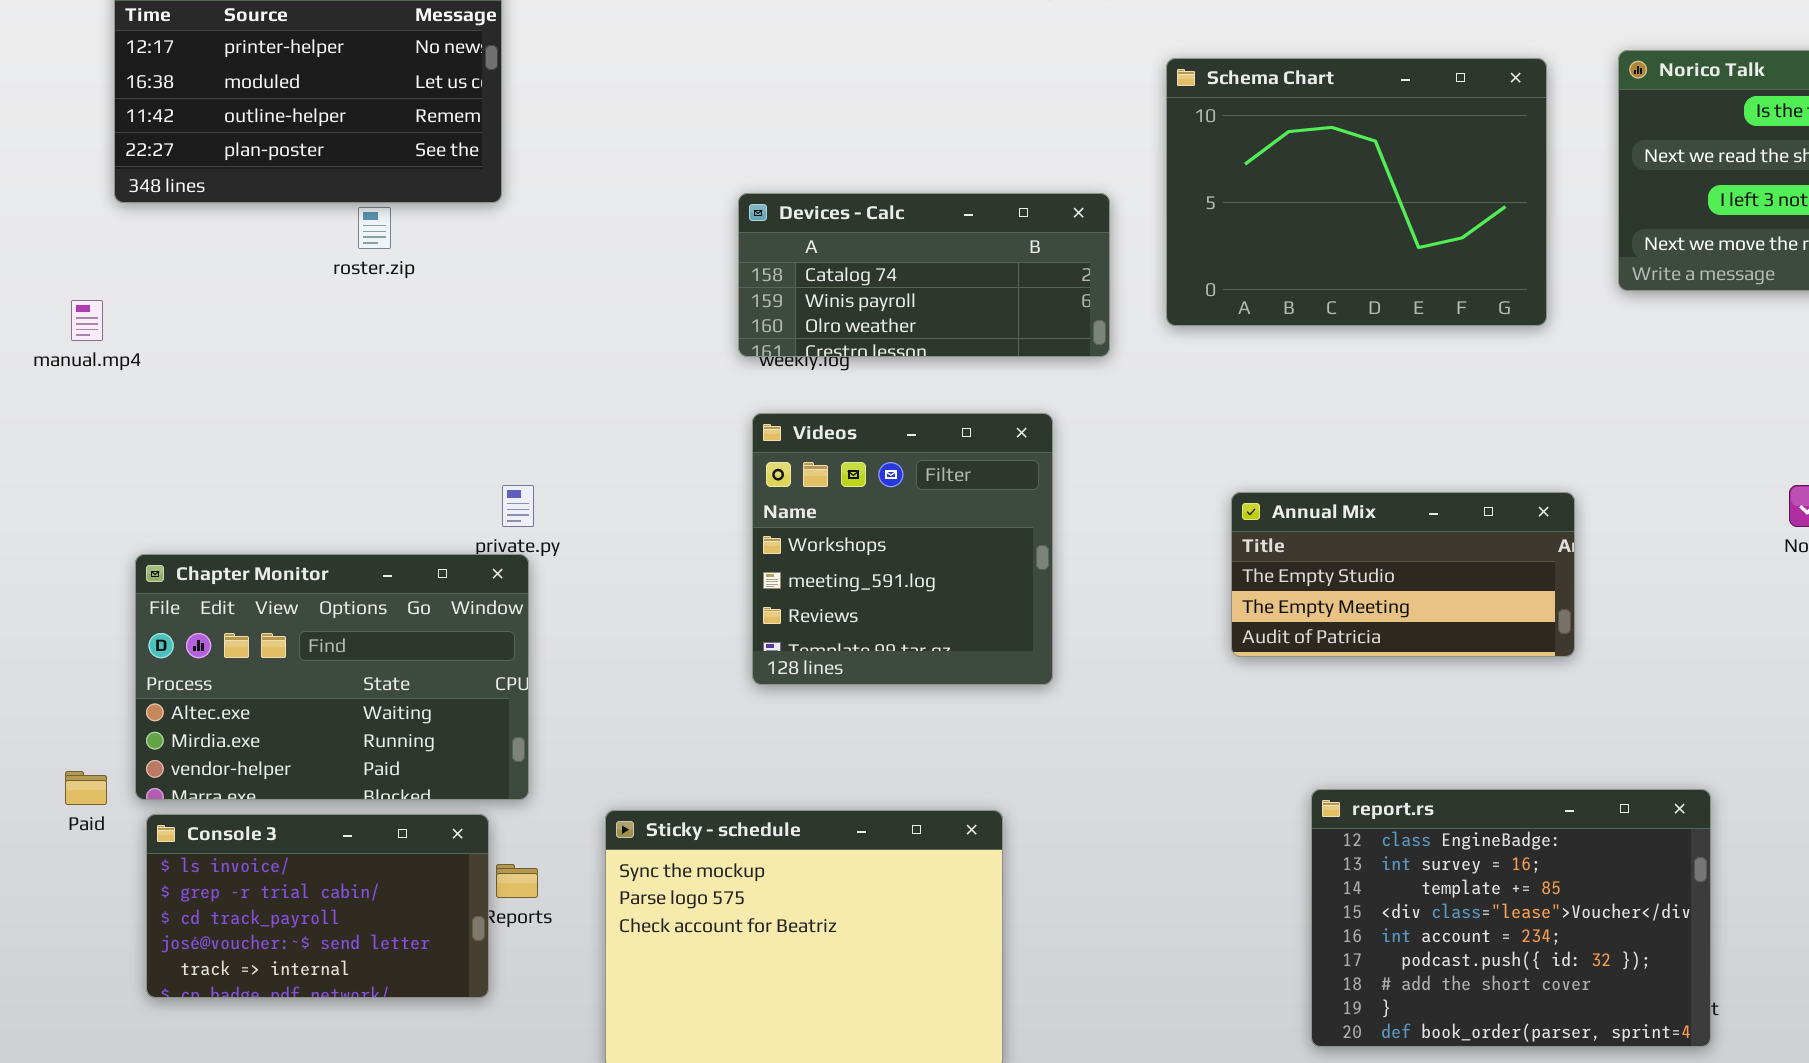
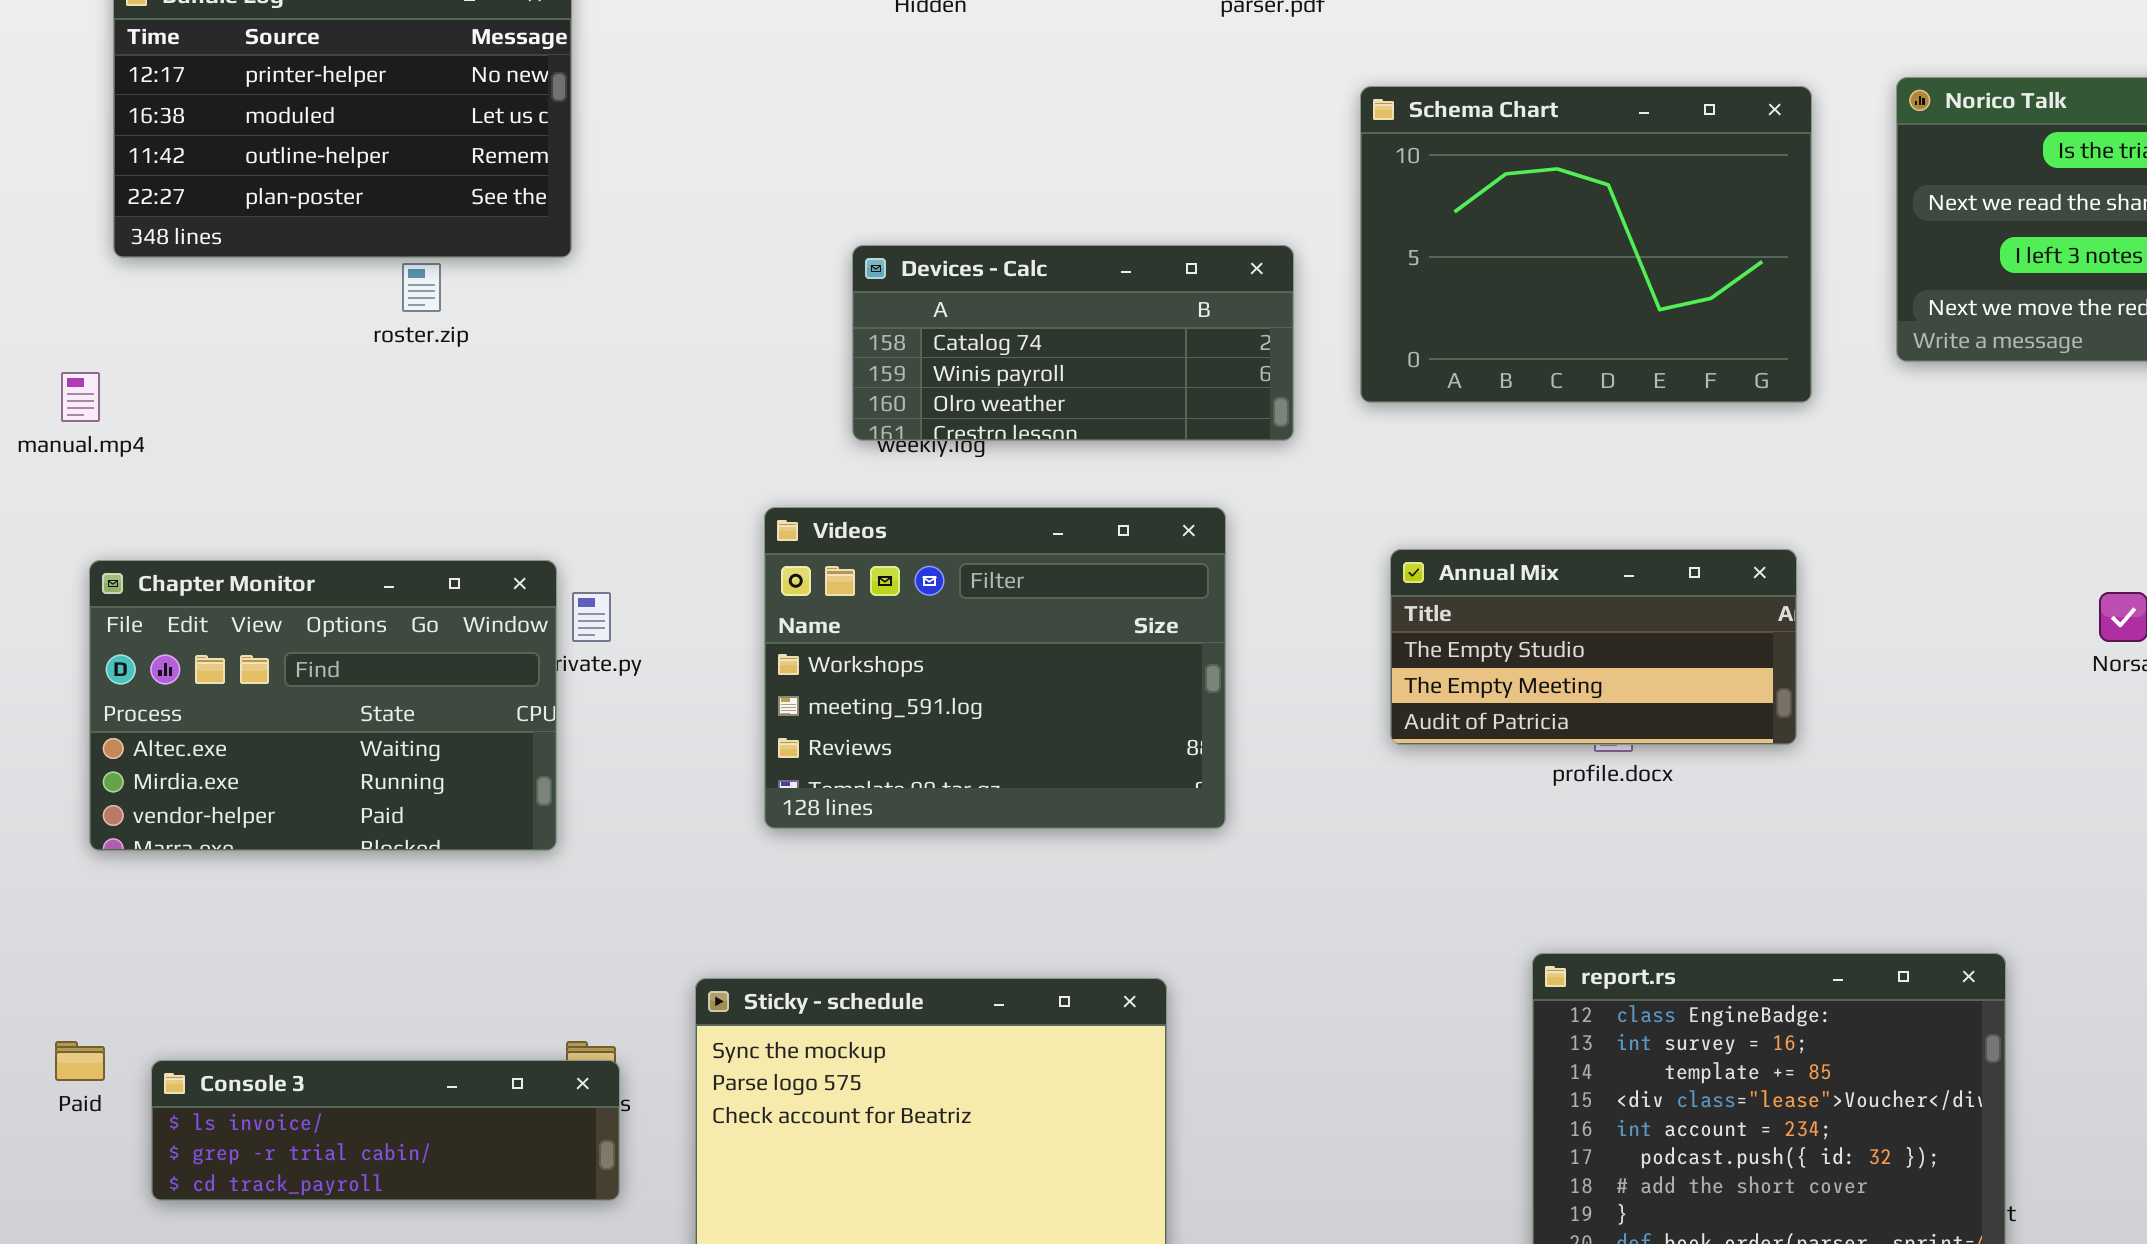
Videos: [752,413,1053,685] -> [764,507,1226,829], resized
Annual Mix: [1231,492,1575,657] -> [1390,549,1797,745], moved
Chapter Monitor: [135,554,529,800] -> [89,560,557,851], moved
Paid: [65,771,107,805] -> [55,1041,105,1081], moved
Console 3: [146,814,489,998] -> [151,1060,620,1201], resized

